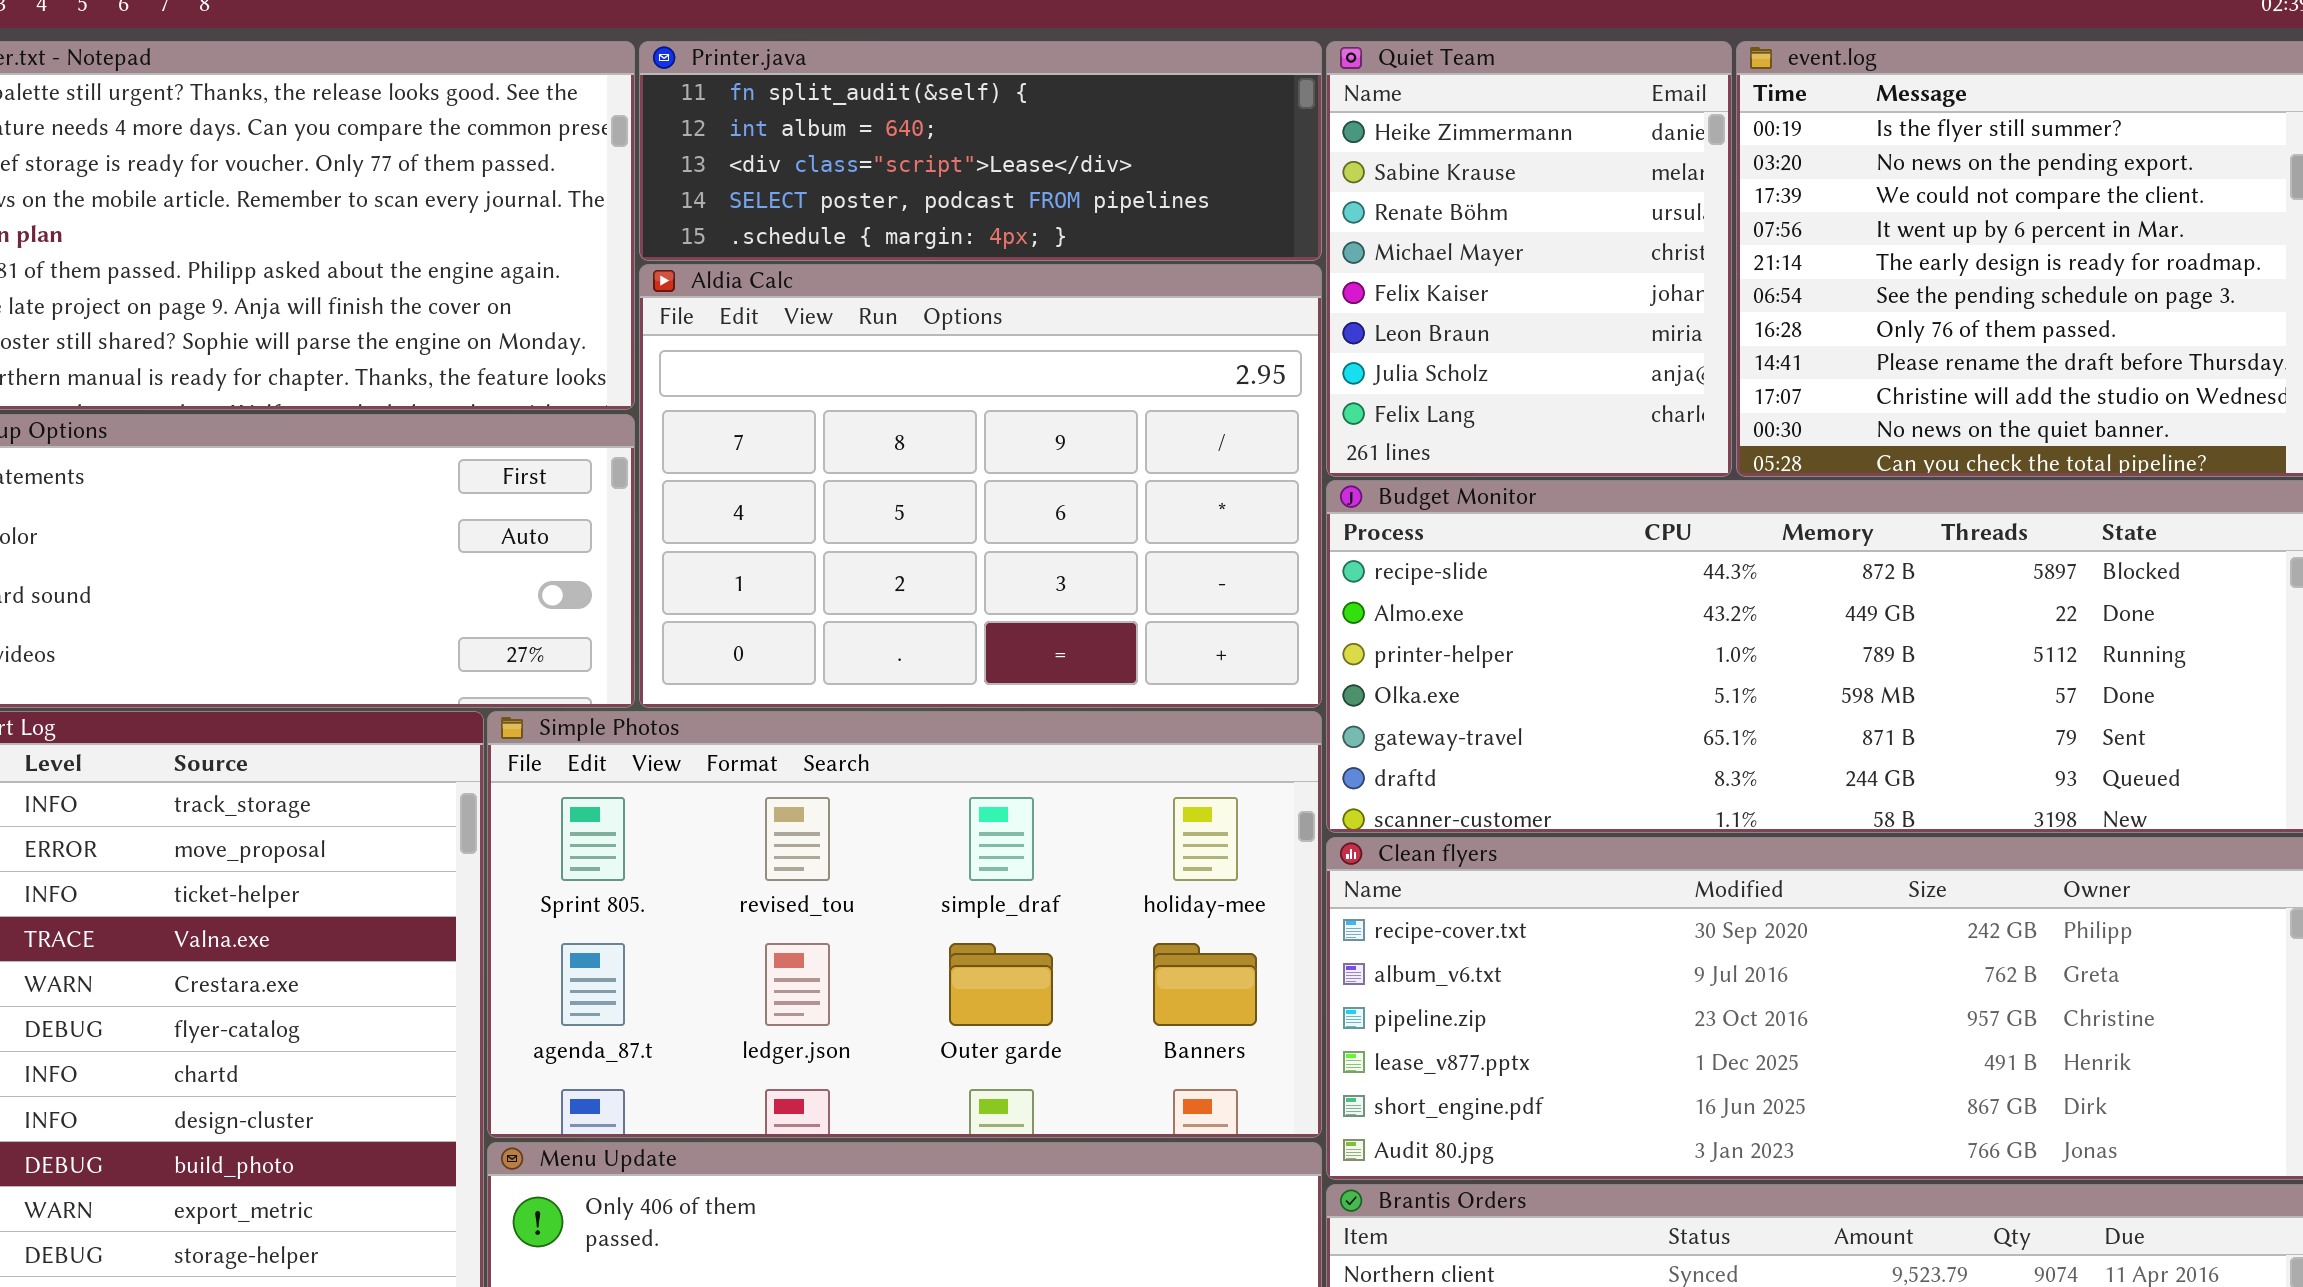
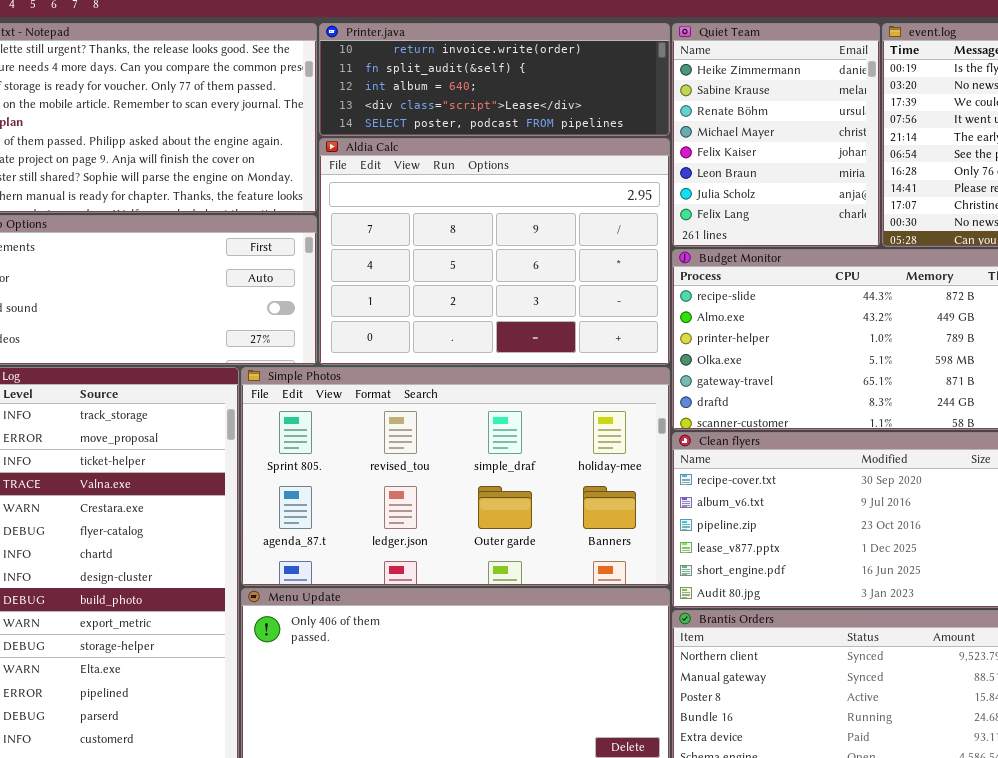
Printer.java: [639,41,1322,261] -> [319,23,670,136], scrolled up 1 row

